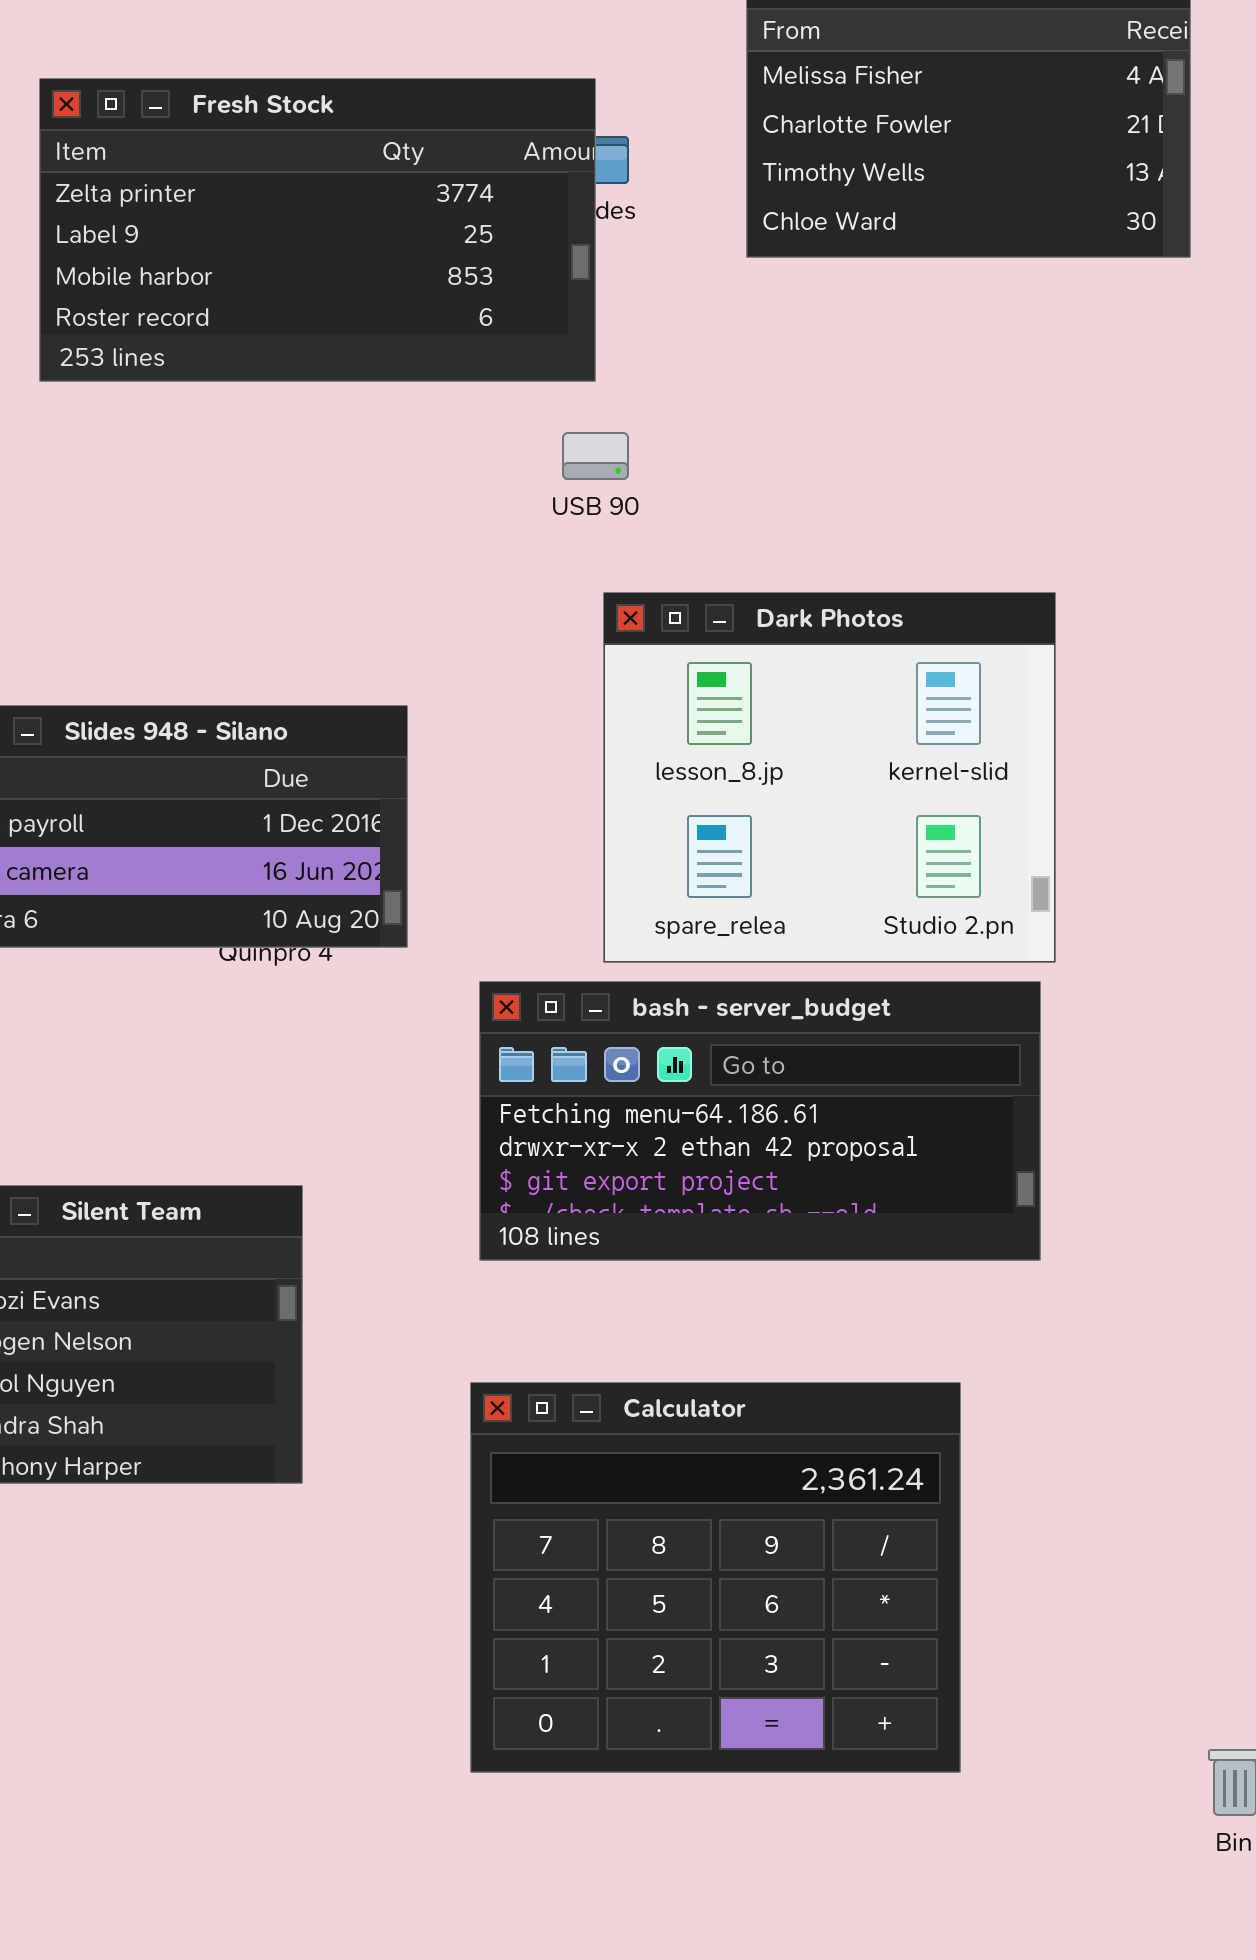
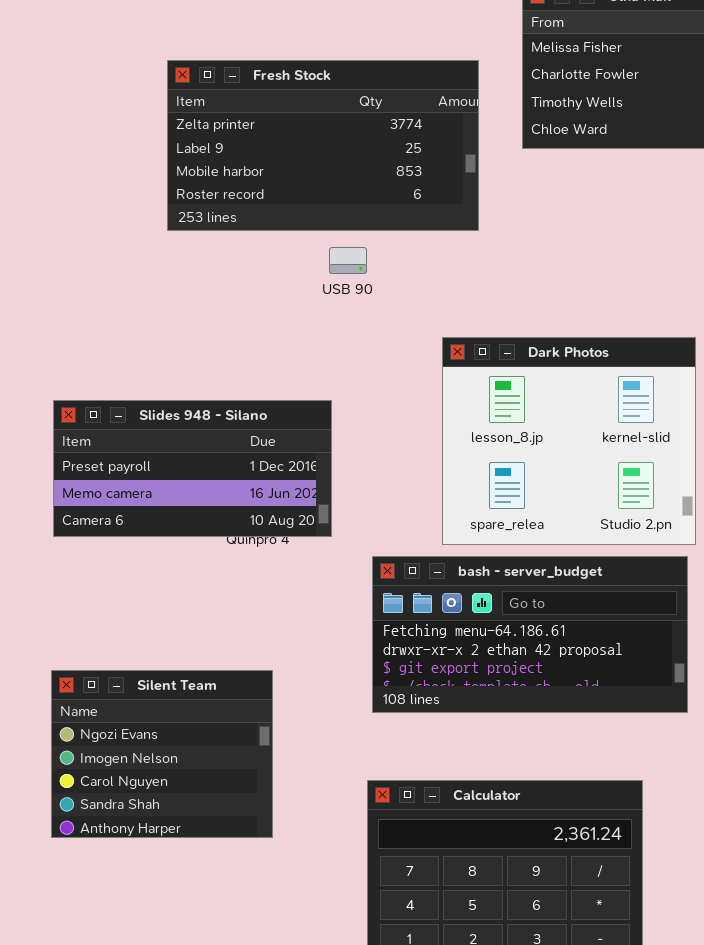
Fresh Stock: [39,78,596,382] -> [167,60,479,231], moved
USB 90: [562,432,629,480] -> [329,247,367,274], moved

